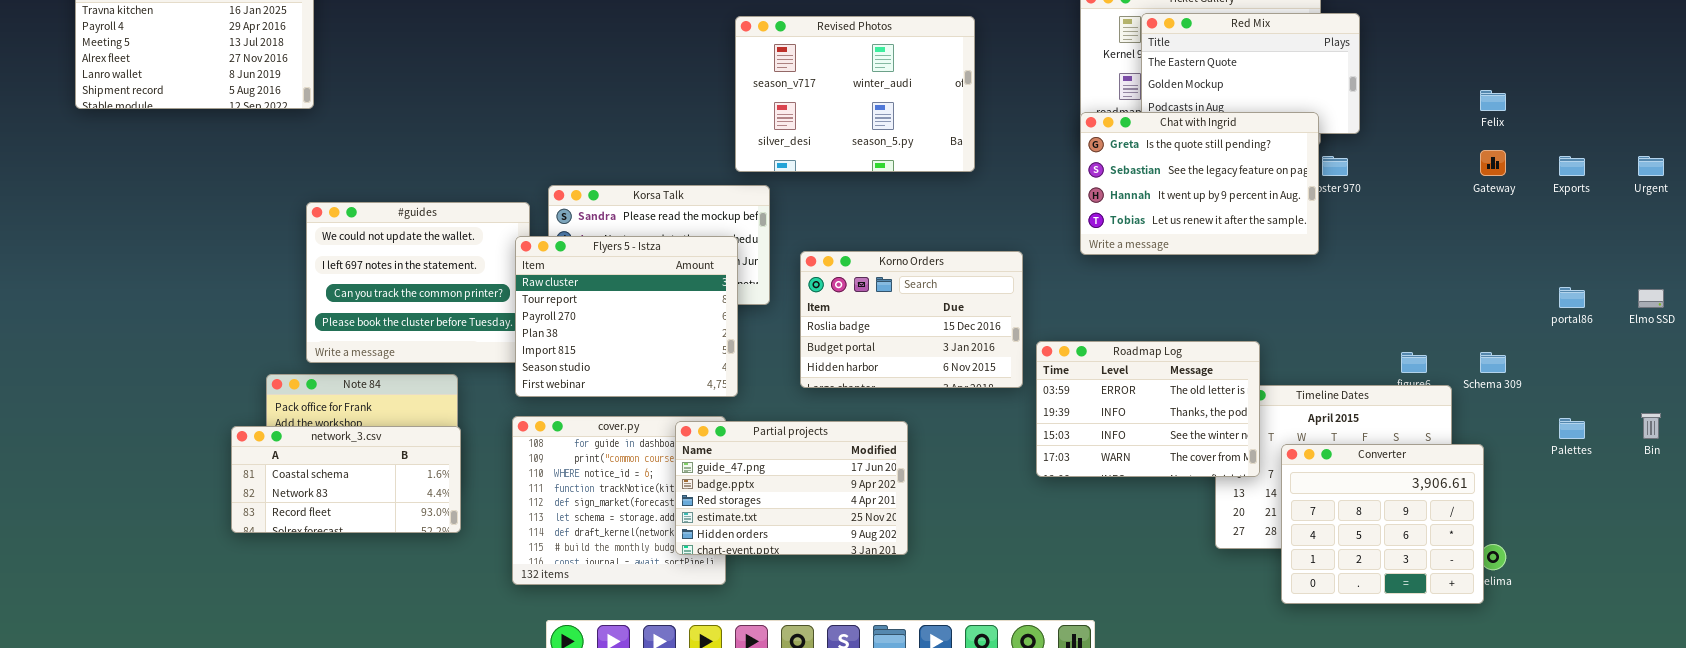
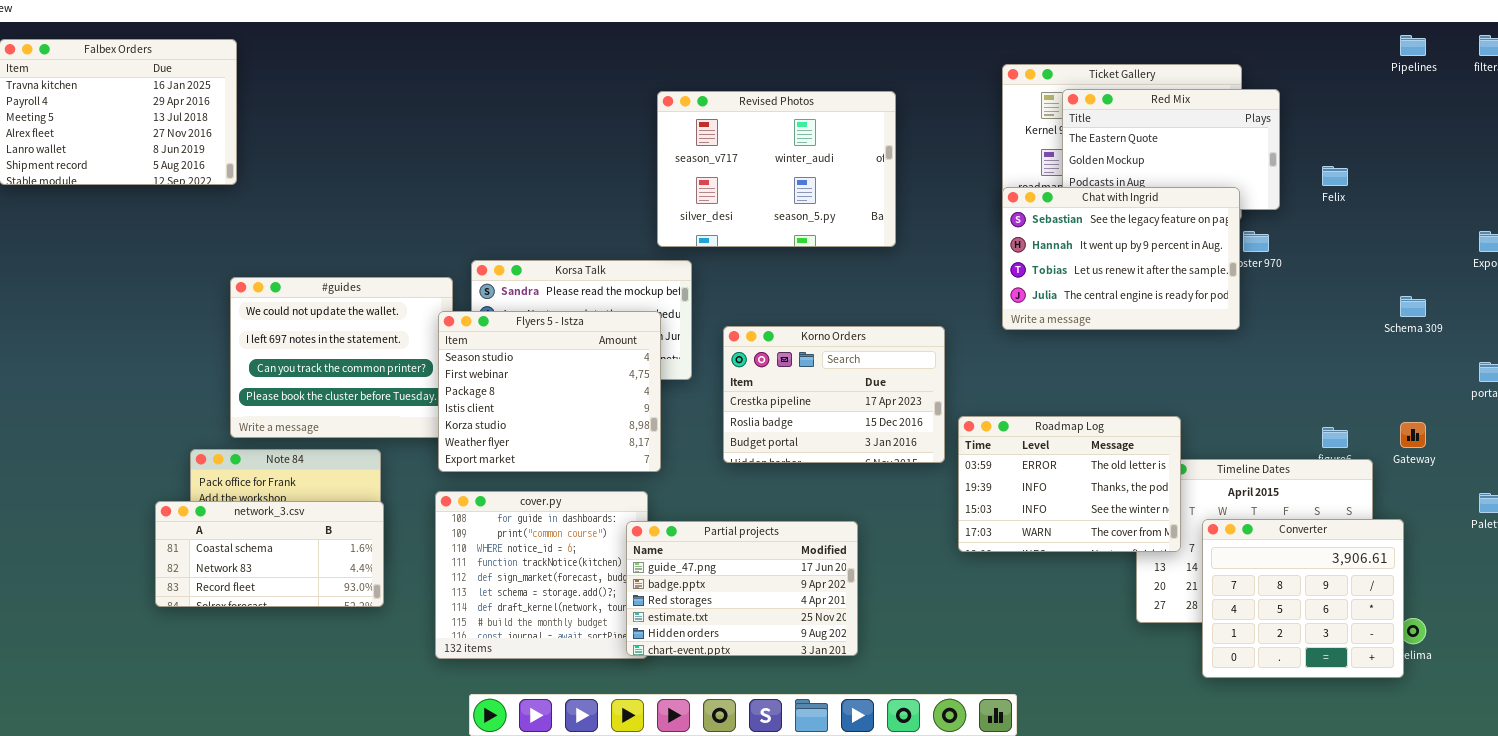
Felix: [1480,90,1506,111] -> [1322,166,1348,186], moved
Chat with Ingrid: [1080,112,1319,255] -> [1002,187,1240,330], scrolled down 1 row
Gateway: [1480,150,1506,176] -> [1400,422,1426,448], moved
Flyers 5 - Istza: [515,236,738,397] -> [438,311,661,472], scrolled down 5 rows
Korno Orders: [800,251,1023,388] -> [723,326,945,463], scrolled up 1 row
Schema 309: [1480,352,1506,373] -> [1400,296,1426,317], moved
Partial projects: [675,421,908,555] -> [626,521,858,656], moved

